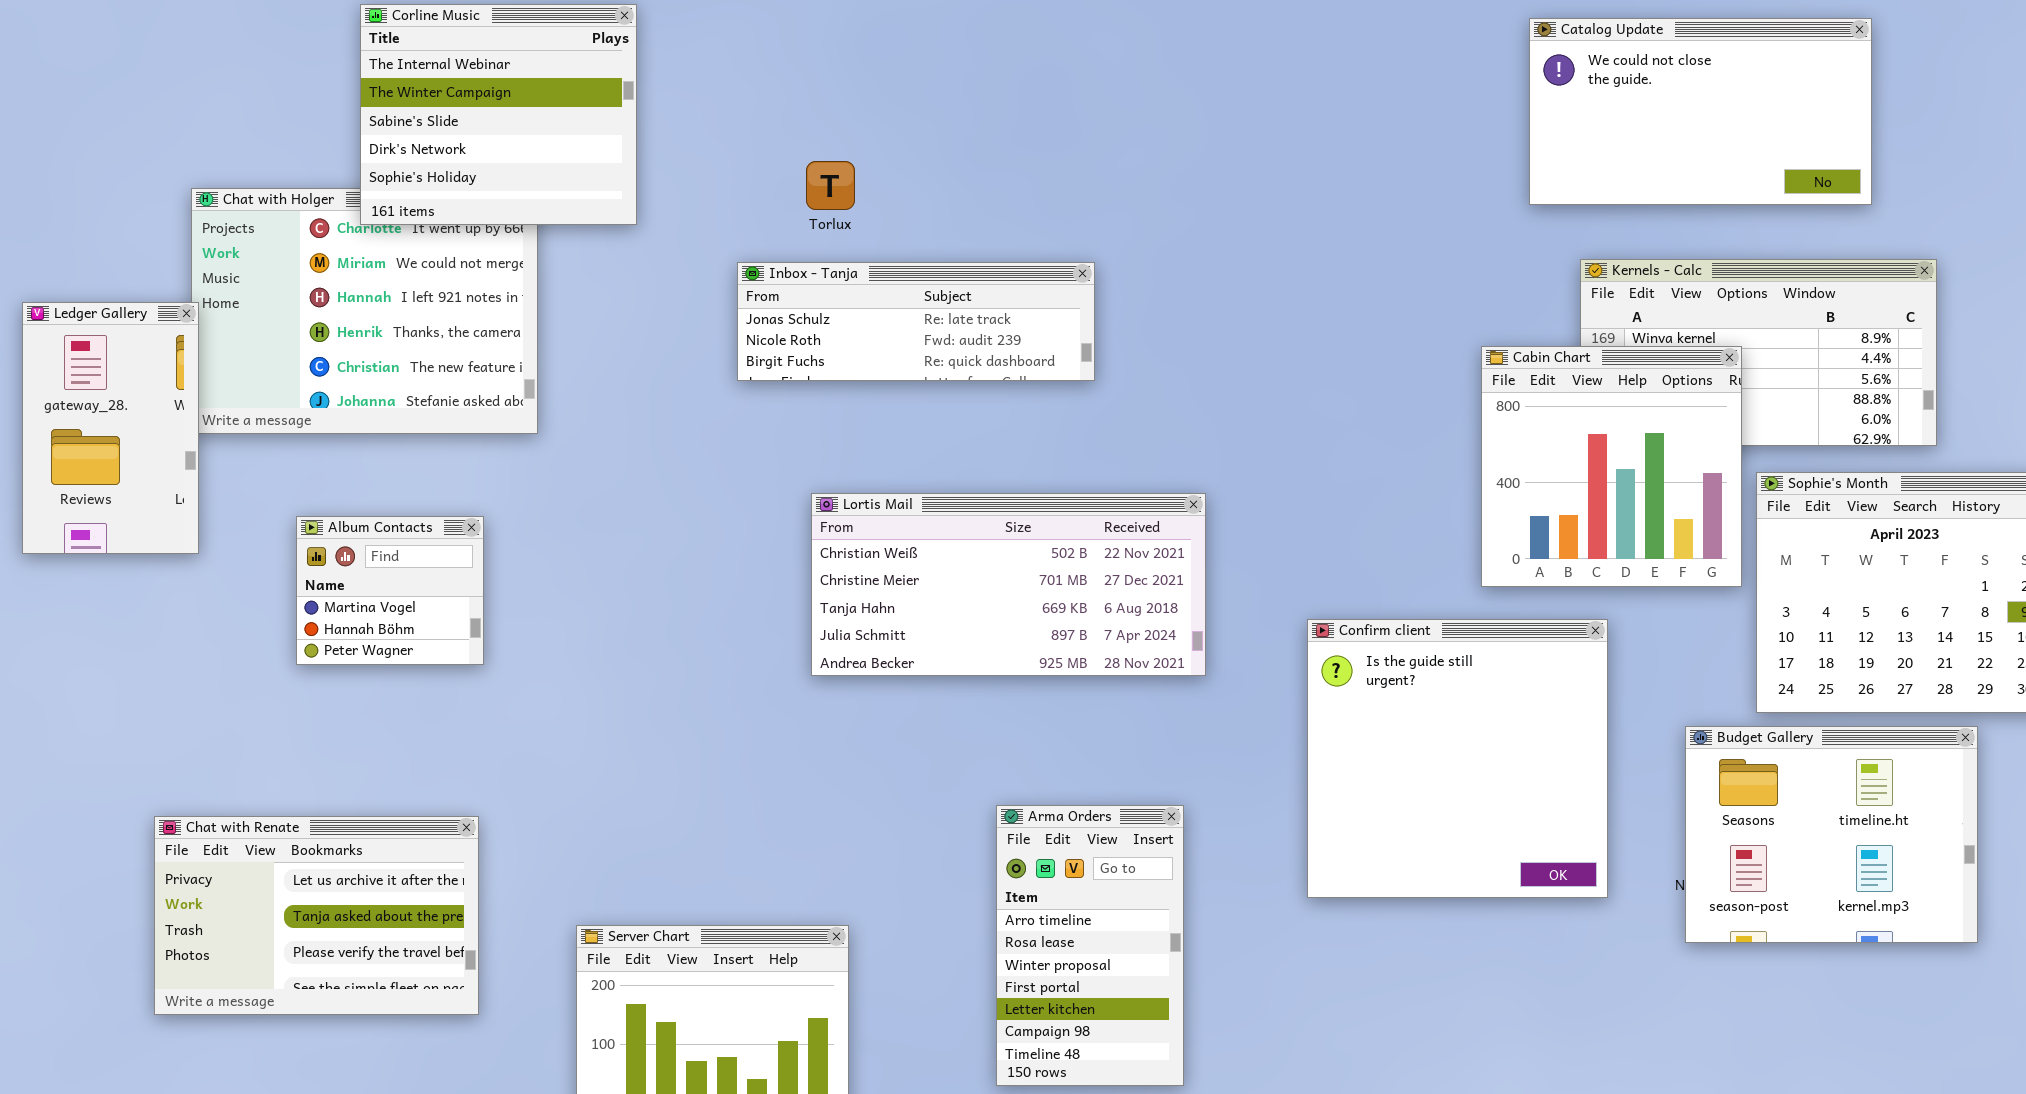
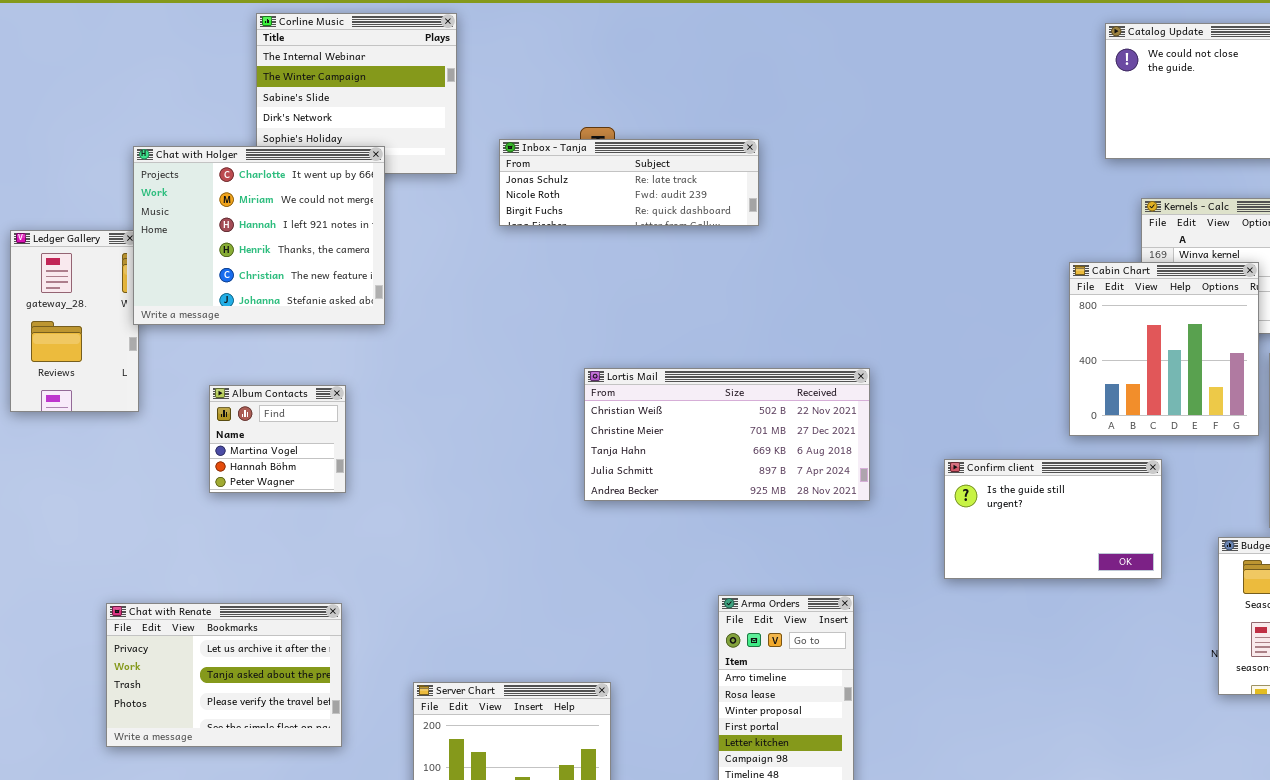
Chat with Holger: [191,188,538,434] -> [133,146,385,325], raised
Inbox - Tanja: [737,262,1095,381] -> [499,139,759,226], moved
Confirm client: [1307,619,1608,898] -> [944,459,1162,579], resized

